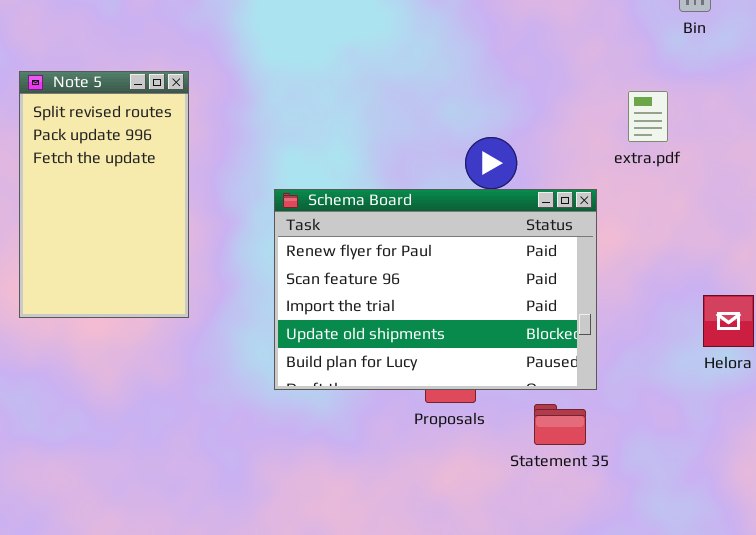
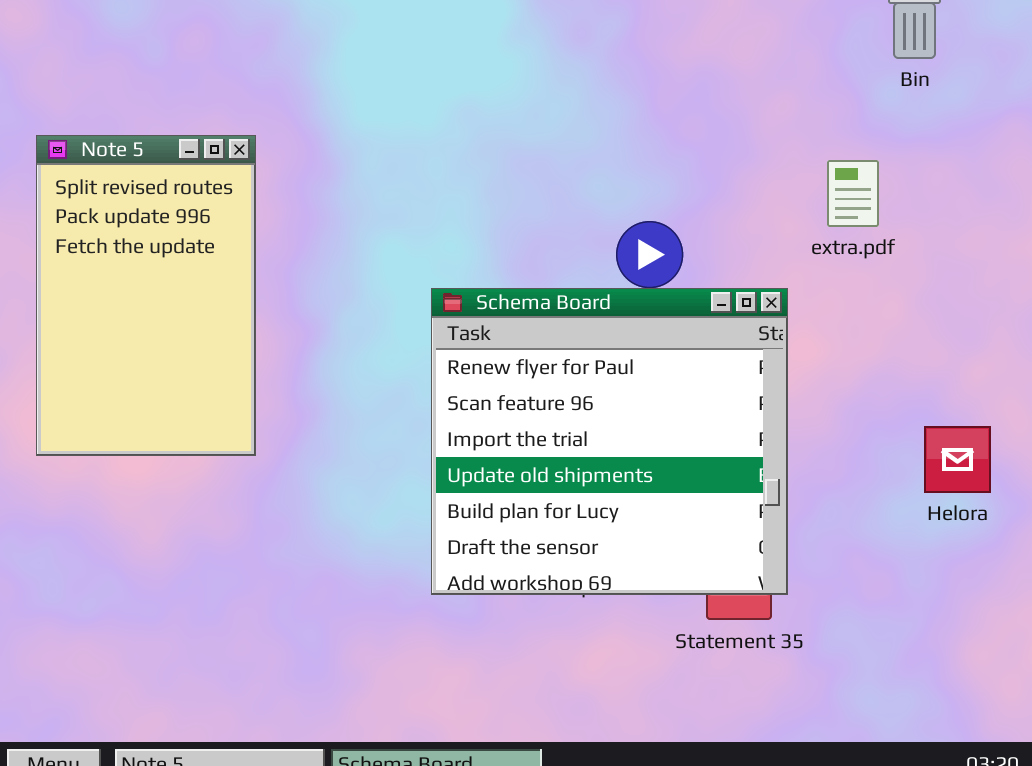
Schema Board: [274,189,597,390] -> [431,288,788,595], resized

